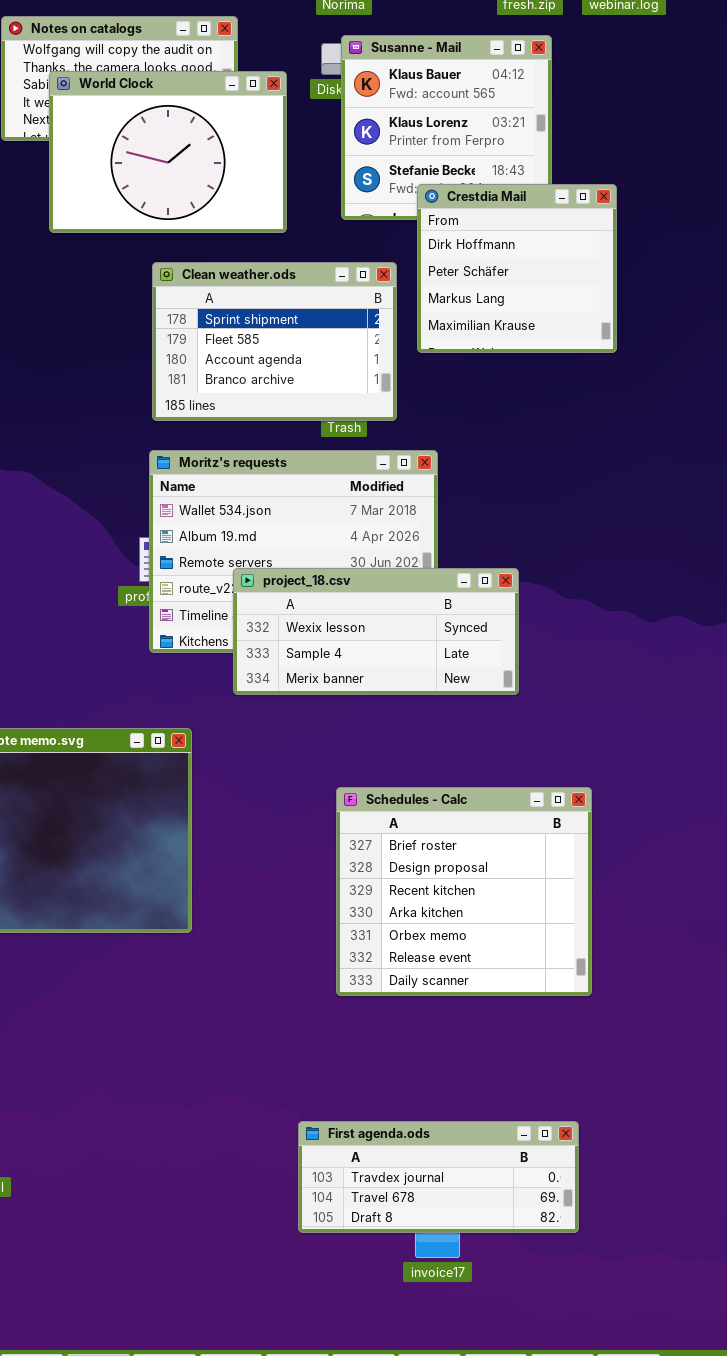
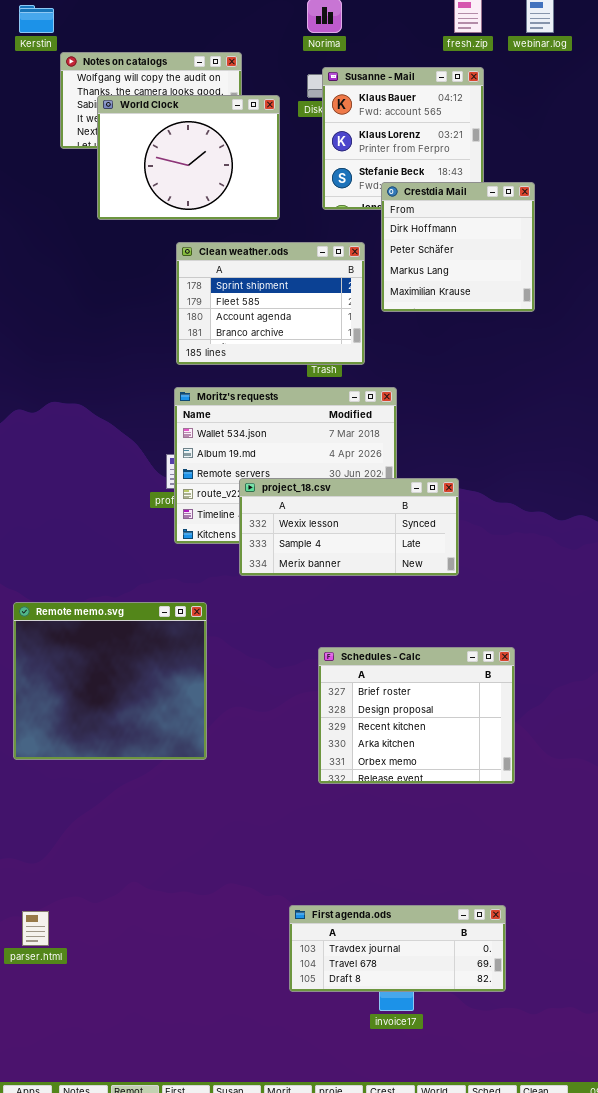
Schedules - Calc: [336,787,592,996] -> [318,647,515,784], resized

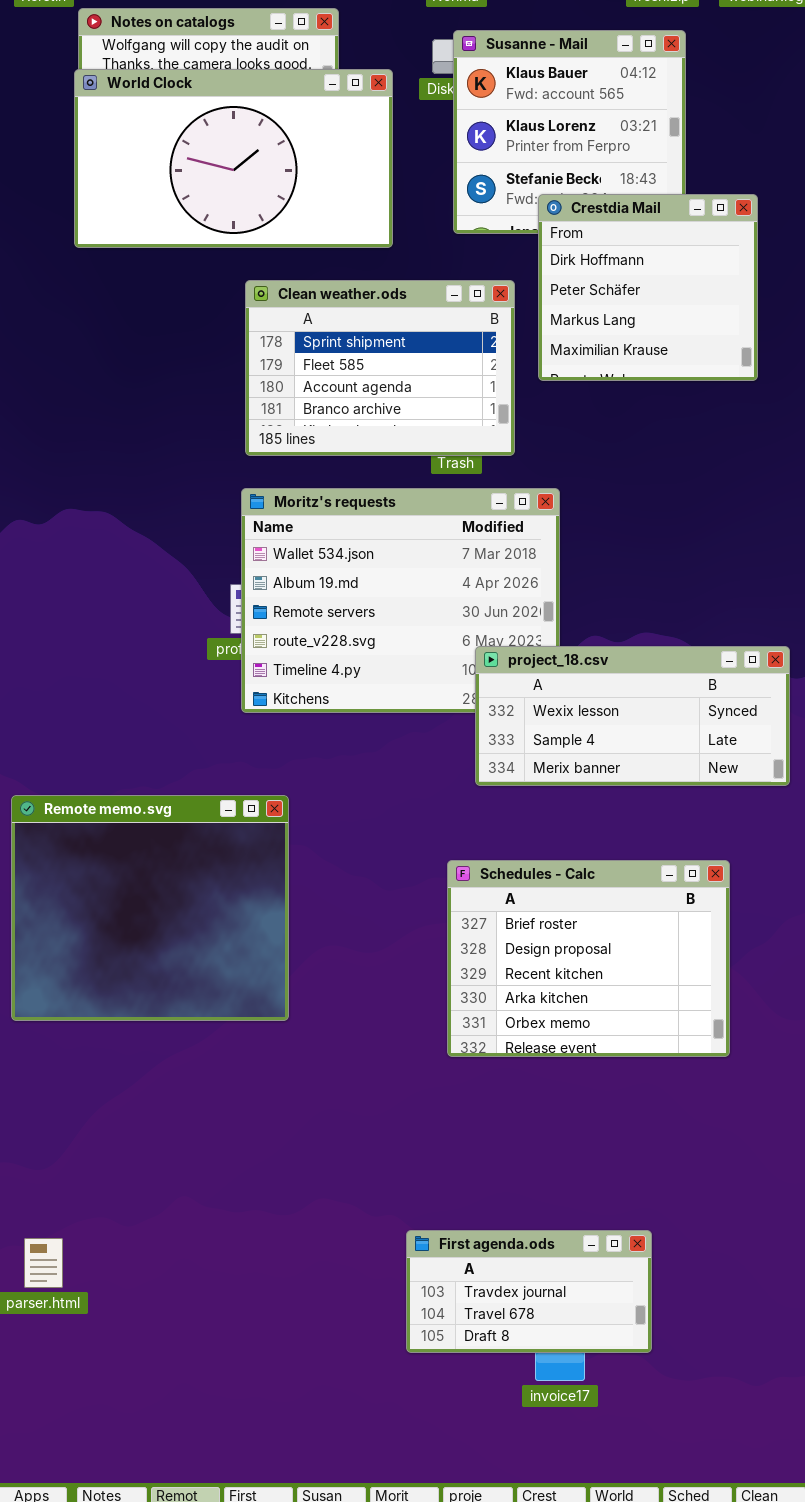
World Clock: [97,95,280,220] -> [74,69,393,248], resized
project_18.csv: [239,478,459,576] -> [475,646,790,786], moved
First agenda.ods: [289,905,506,992] -> [406,1230,652,1353], resized

